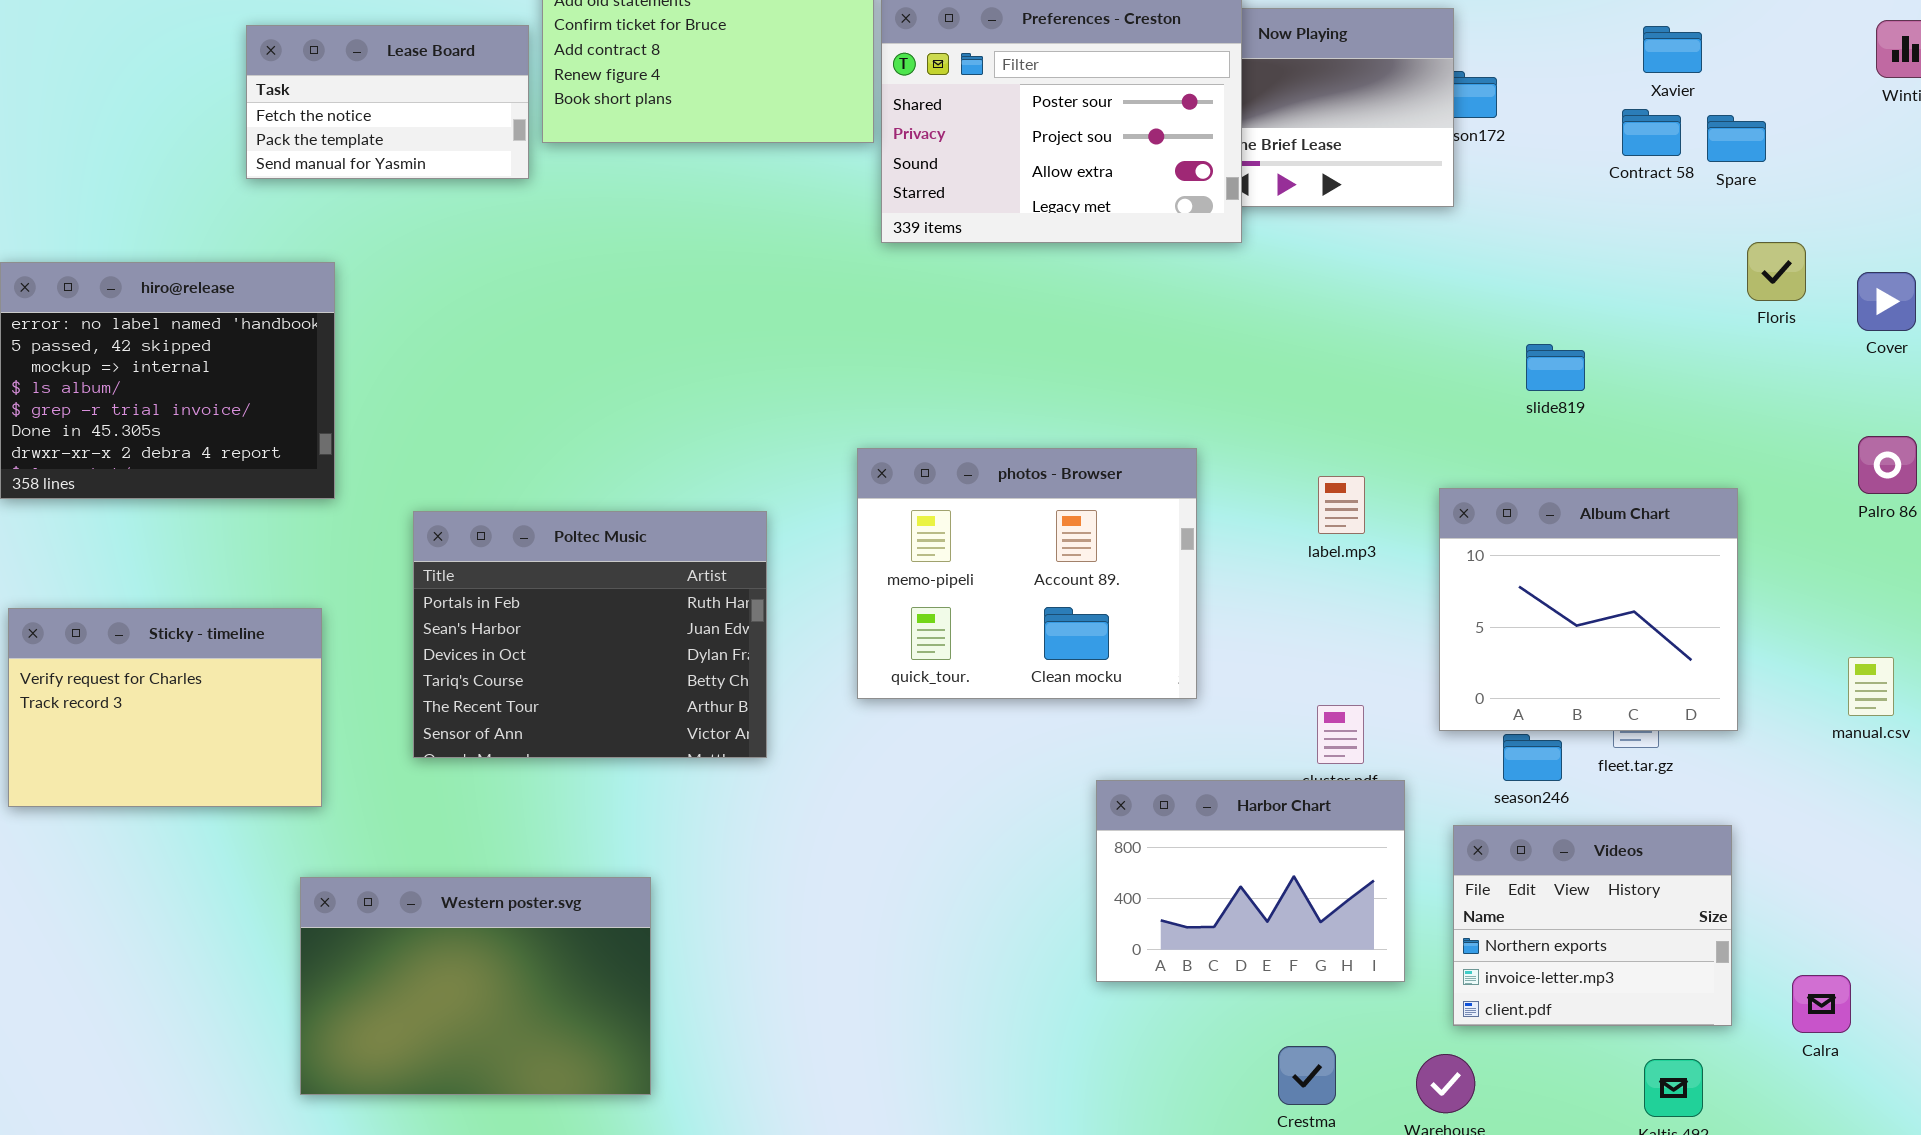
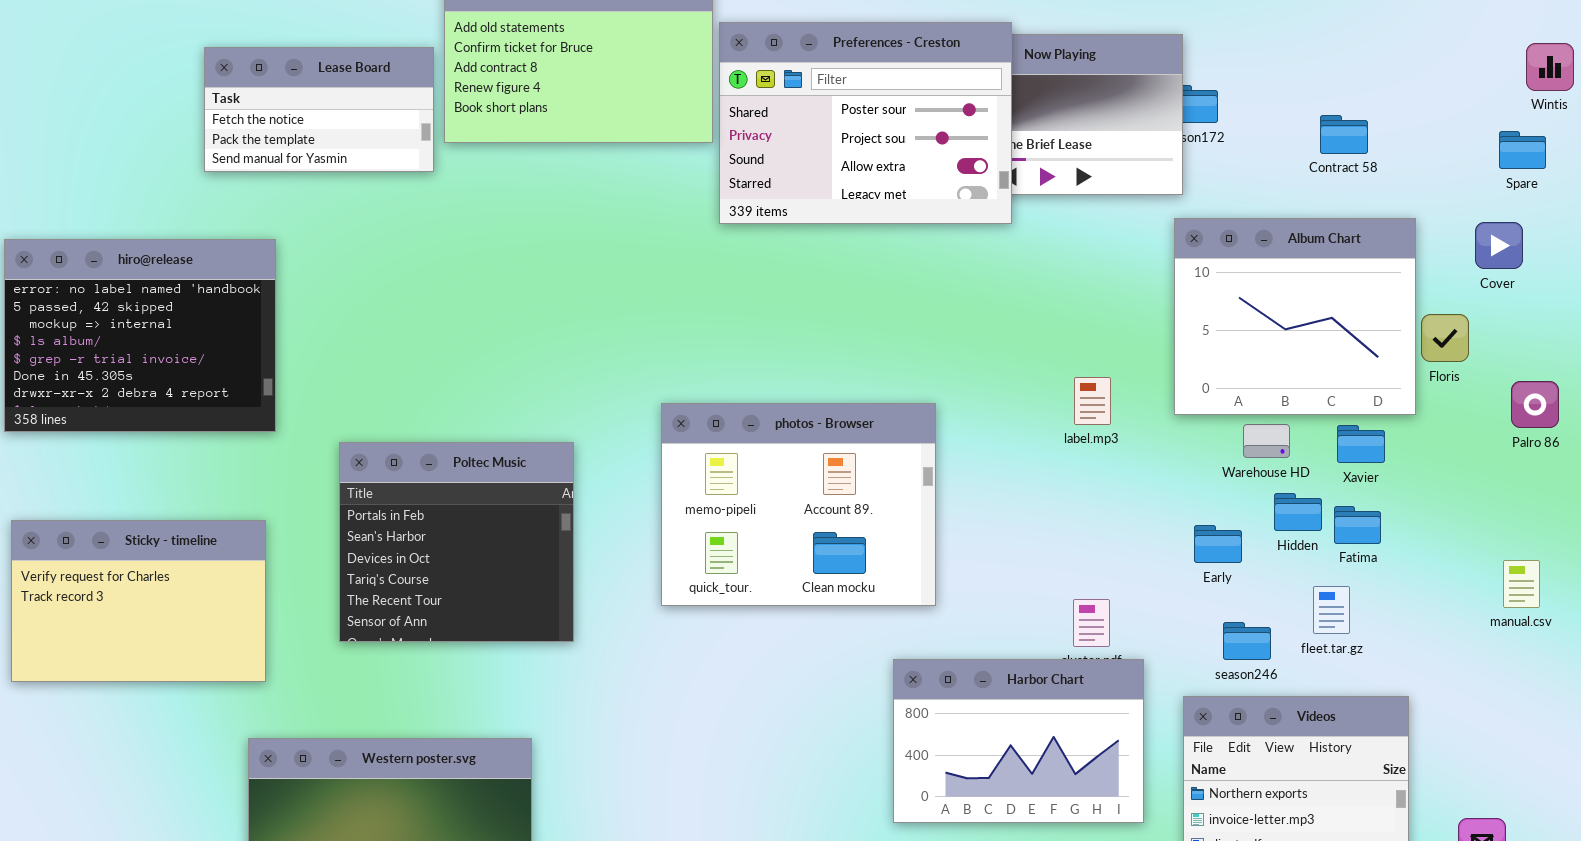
Xavier: [1643,26,1702,73] -> [1337,425,1385,463], moved
Spare: [1707,115,1766,162] -> [1499,131,1546,169], moved
Floris: [1747,242,1806,301] -> [1421,314,1469,362], moved
Cover: [1857,272,1916,331] -> [1475,222,1523,269], moved
photos - Browser: [857,448,1197,699] -> [661,403,936,606], moved
label.mp3: [1318,476,1365,534] -> [1074,377,1111,425], moved
Album Chart: [1439,488,1738,731] -> [1174,218,1416,415], moved
Poltec Music: [413,511,767,758] -> [339,442,574,642], resized

